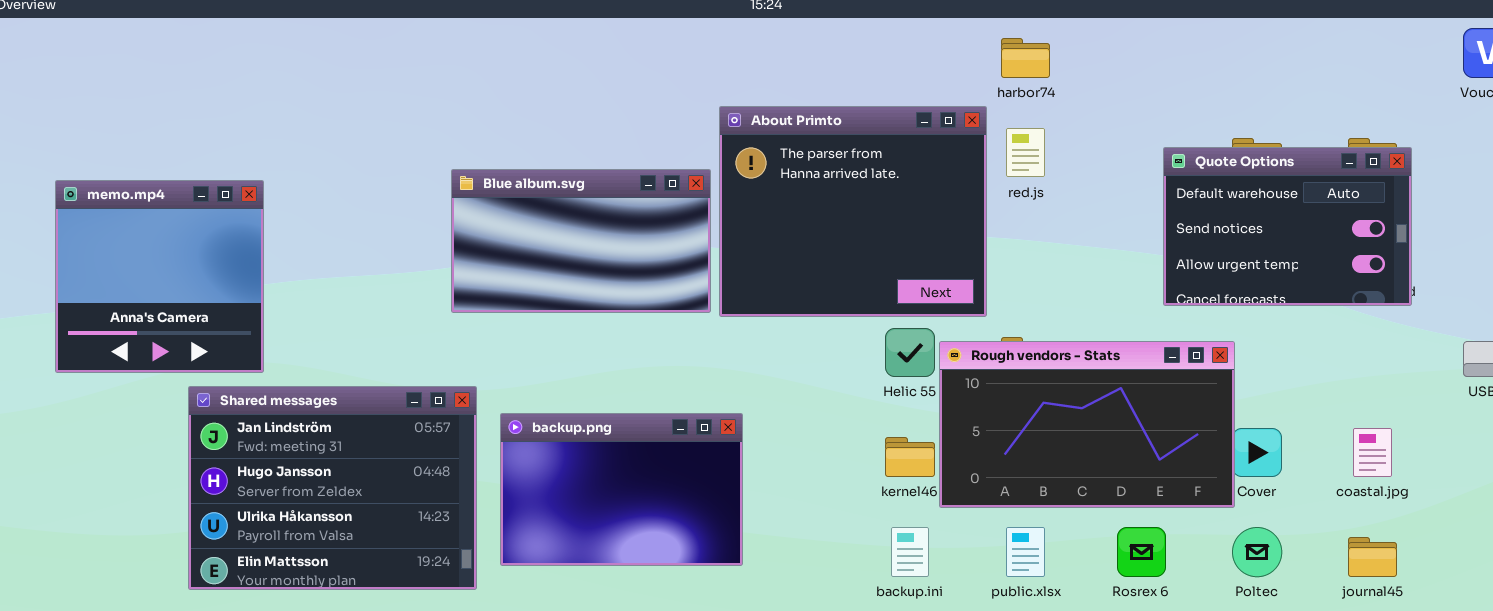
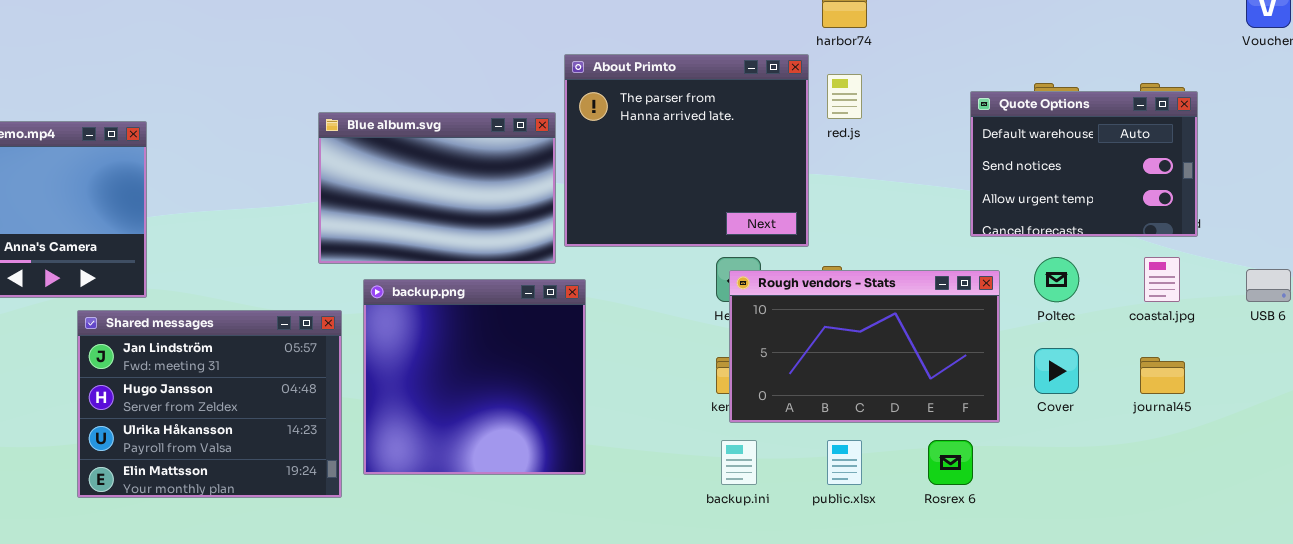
Blue album.svg: [451,169,711,313] -> [318,112,556,264], resized
Rough vendors - Stats: [939,341,1235,508] -> [729,270,1000,423], moved
backup.png: [500,413,743,566] -> [363,279,586,475], resized
coastal.jpg: [1353,428,1392,477] -> [1144,257,1180,302], moved
Poltec: [1232,527,1282,577] -> [1034,257,1079,302], moved
journal45: [1348,537,1397,577] -> [1140,357,1185,394], moved

